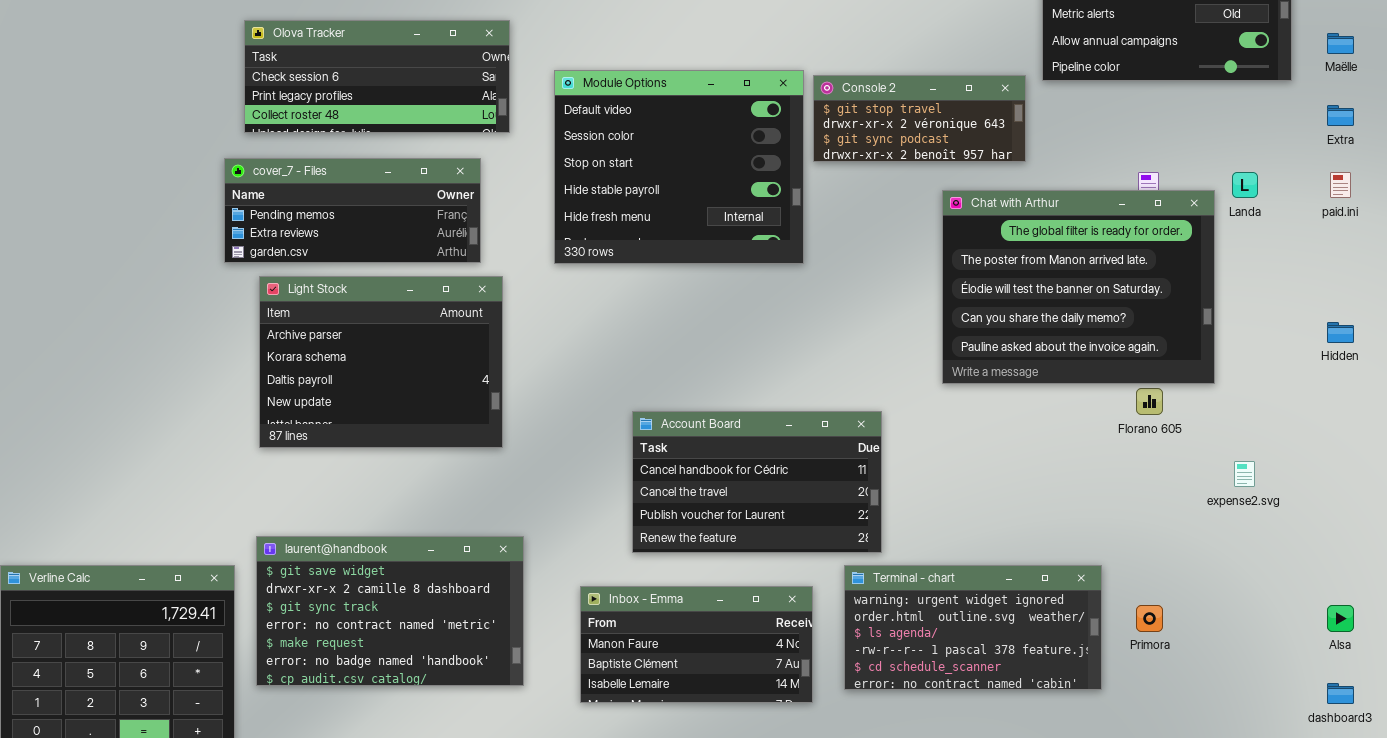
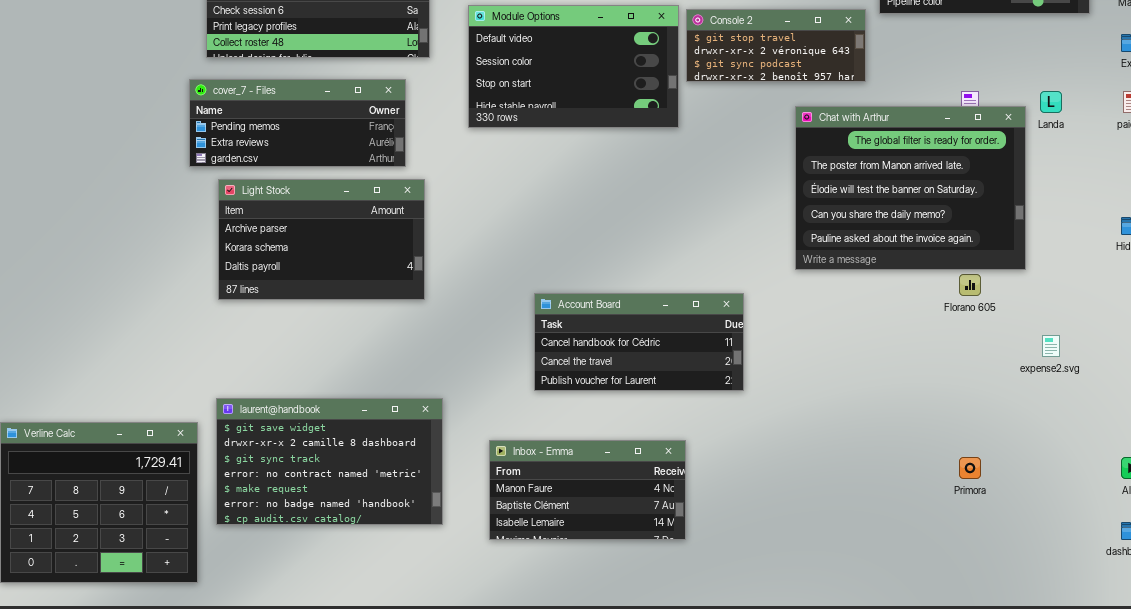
Module Options: [554,70,804,264] -> [468,5,679,128], resized
Light Stock: [259,276,503,448] -> [218,179,425,300], resized
Account Board: [632,411,882,553] -> [534,293,744,391], resized
Terminal - chart: [844,565,1102,690] -> none, closed

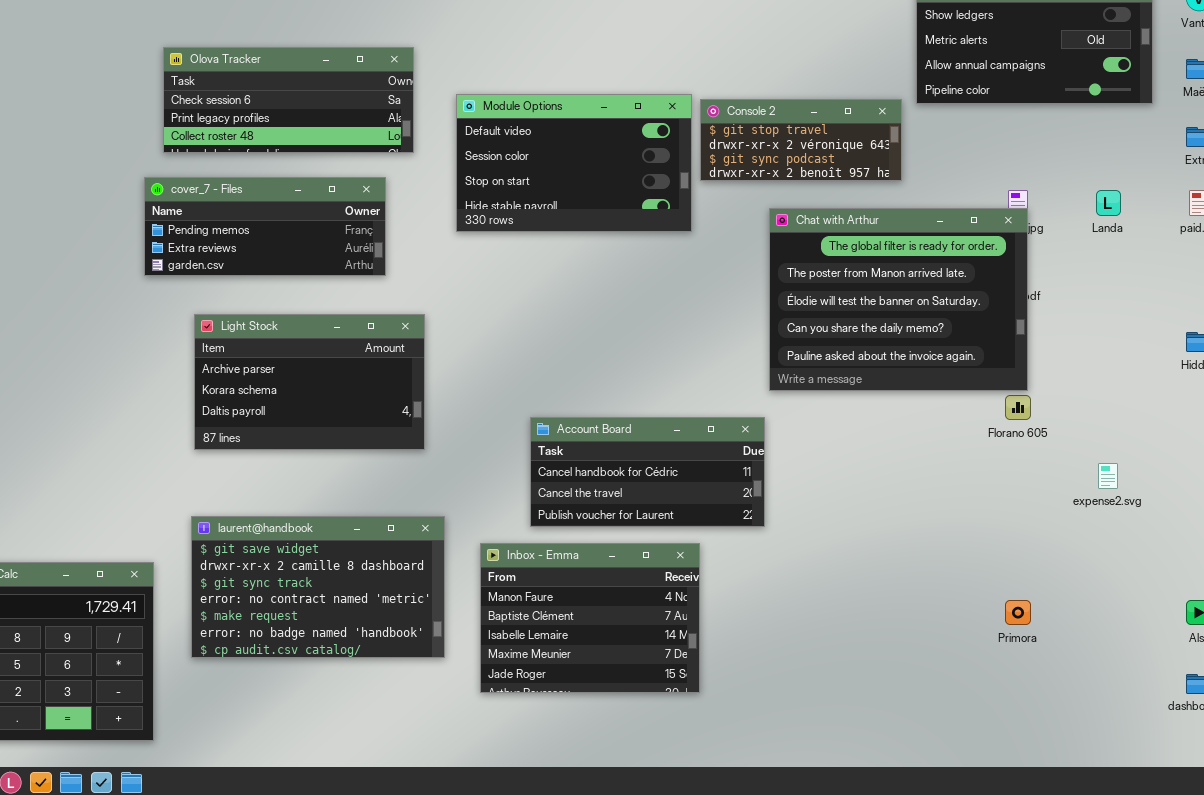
Chat with Arthur: [795,106,1026,270] -> [769,208,1028,391], moved
Light Stock: [218,179,425,300] -> [194,314,425,450], moved
laurent@handbook: [216,398,443,525] -> [191,516,445,658], moved
Inbox - Emma: [489,440,686,540] -> [480,543,700,693], resized

